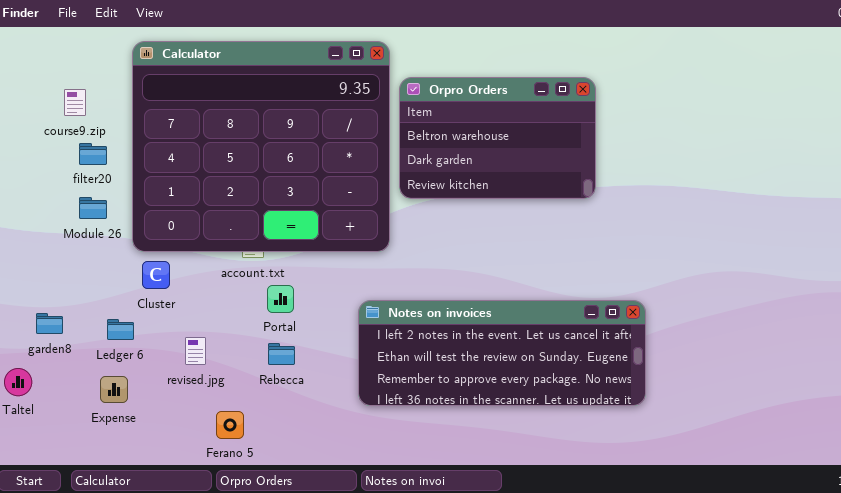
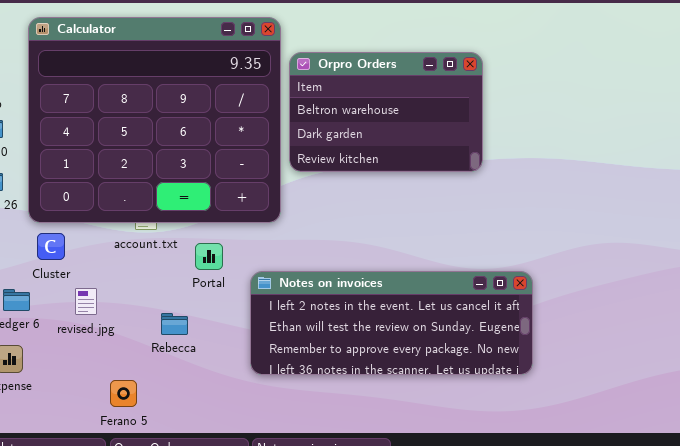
Portal: [267,285,294,313] -> [195,243,223,270], moved
revised.jpg: [185,337,206,365] -> [75,288,97,315], moved

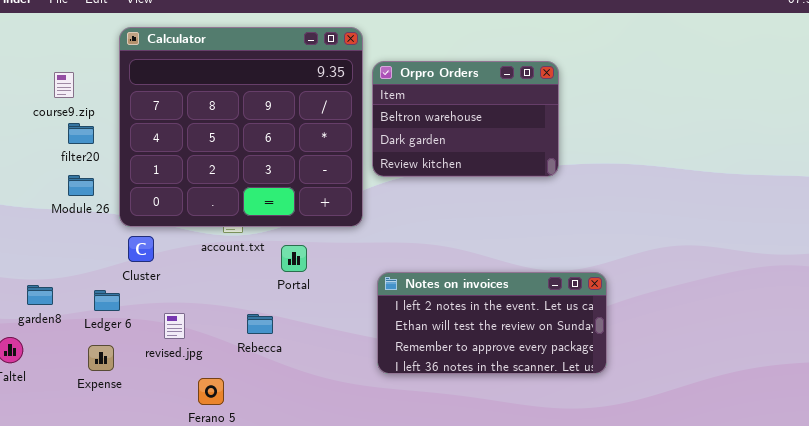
Notes on invoices: [250,271,533,375] -> [377,272,607,374], resized
revised.jpg: [75,288,97,315] -> [164,313,185,339], moved

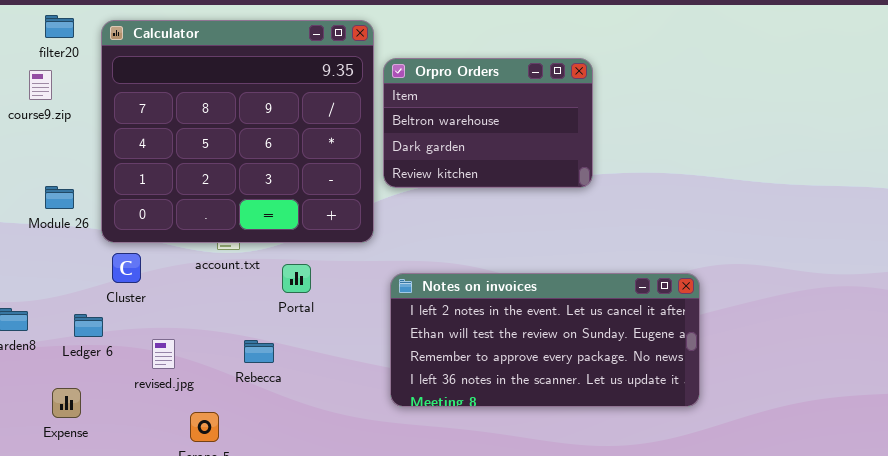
filter20: [68,123,94,144] -> [45,15,74,38], moved
Notes on invoices: [377,272,607,374] -> [390,273,700,407], resized
Expense: [88,345,114,371] -> [52,388,81,418], moved

